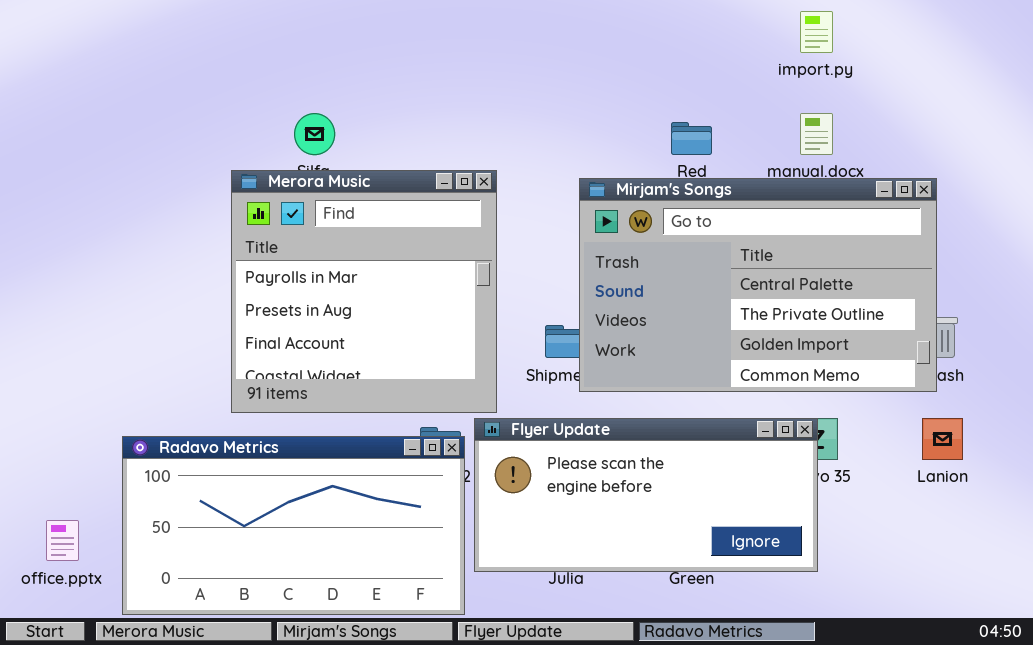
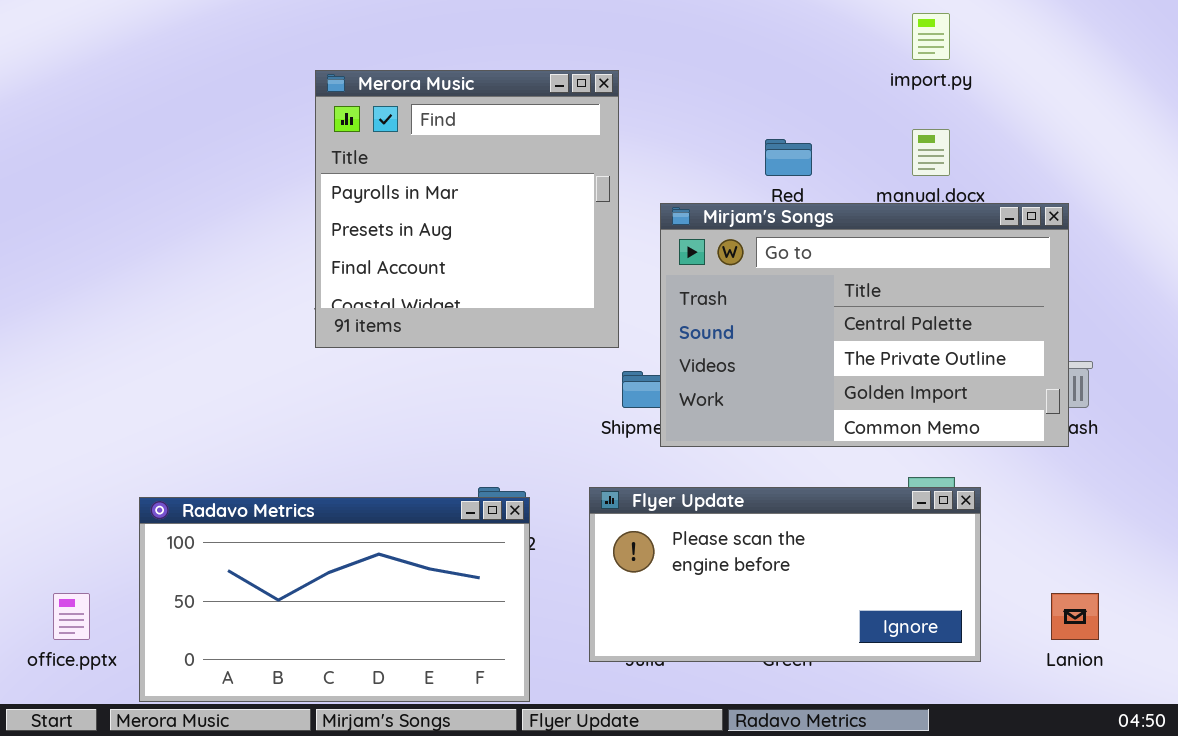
Merora Music: [231,170,497,413] -> [315,70,619,348], moved
Flyer Update: [474,418,818,572] -> [589,487,981,662], moved
Lanion: [922,418,963,460] -> [1051,593,1099,640], moved

